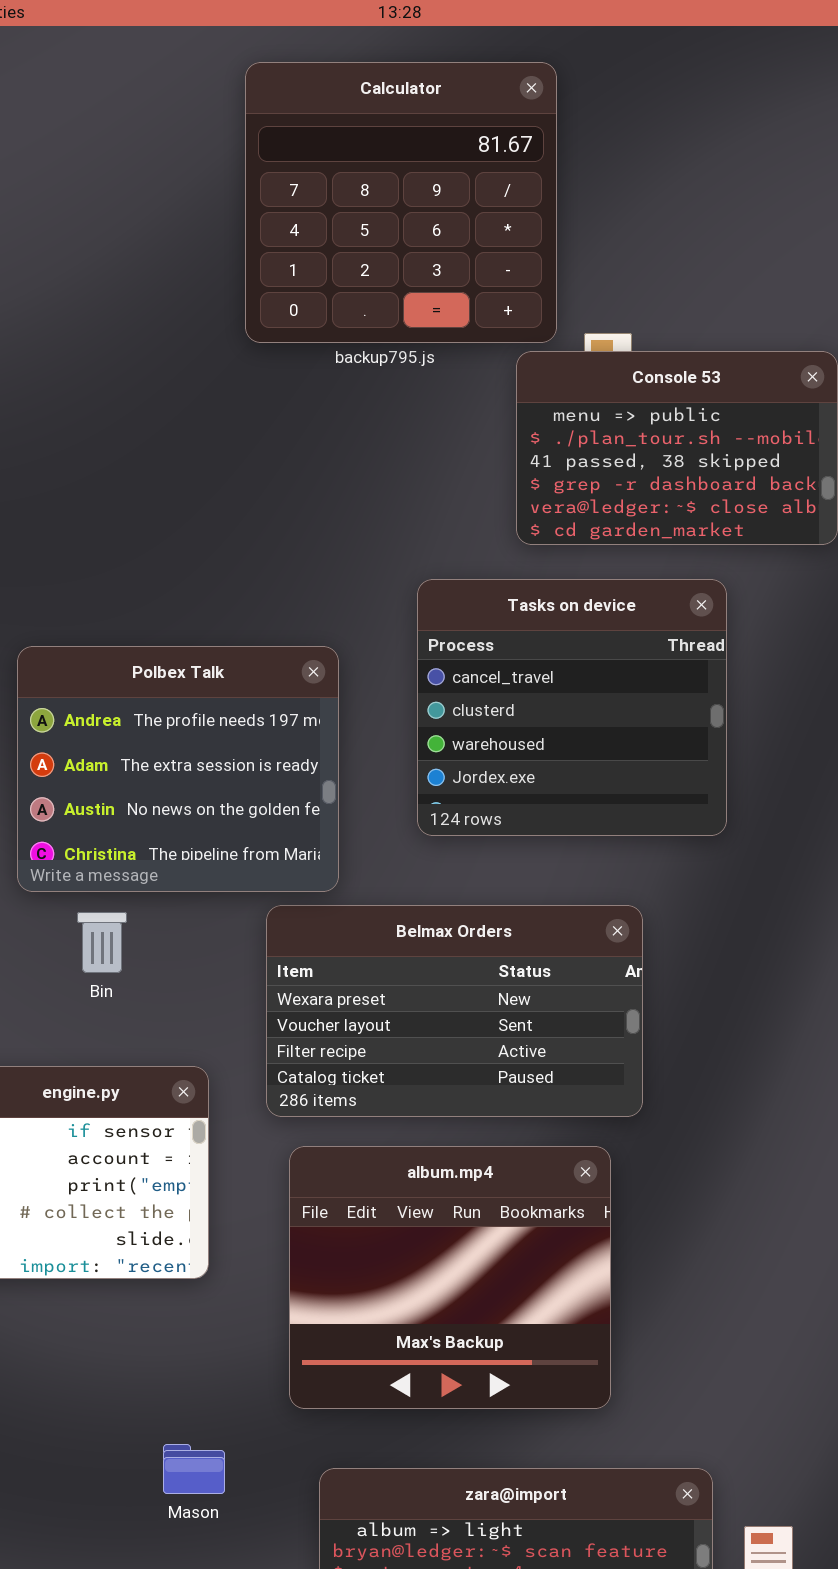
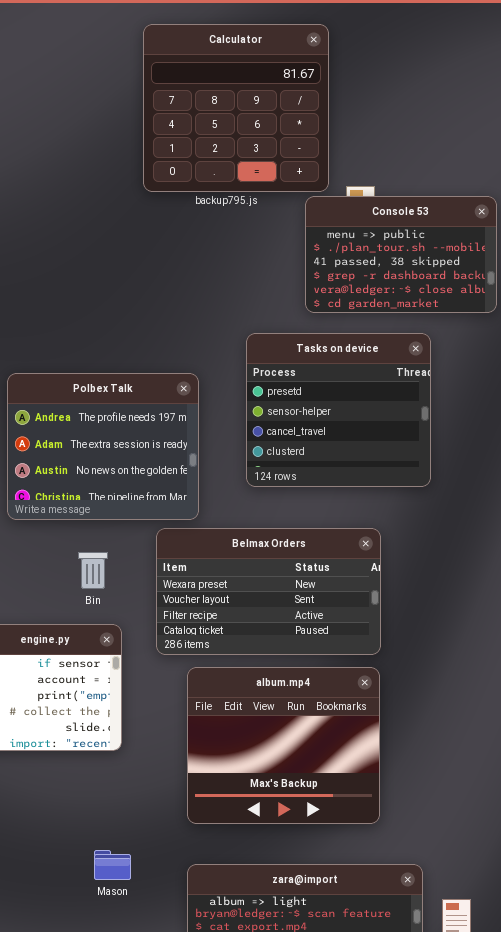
Tasks on device: [417,579,727,836] -> [246,333,431,487], scrolled up 2 rows
Bin: [77,912,127,973] -> [78,552,108,589], moved
album.mp4: [289,1146,611,1409] -> [187,667,380,824], moved

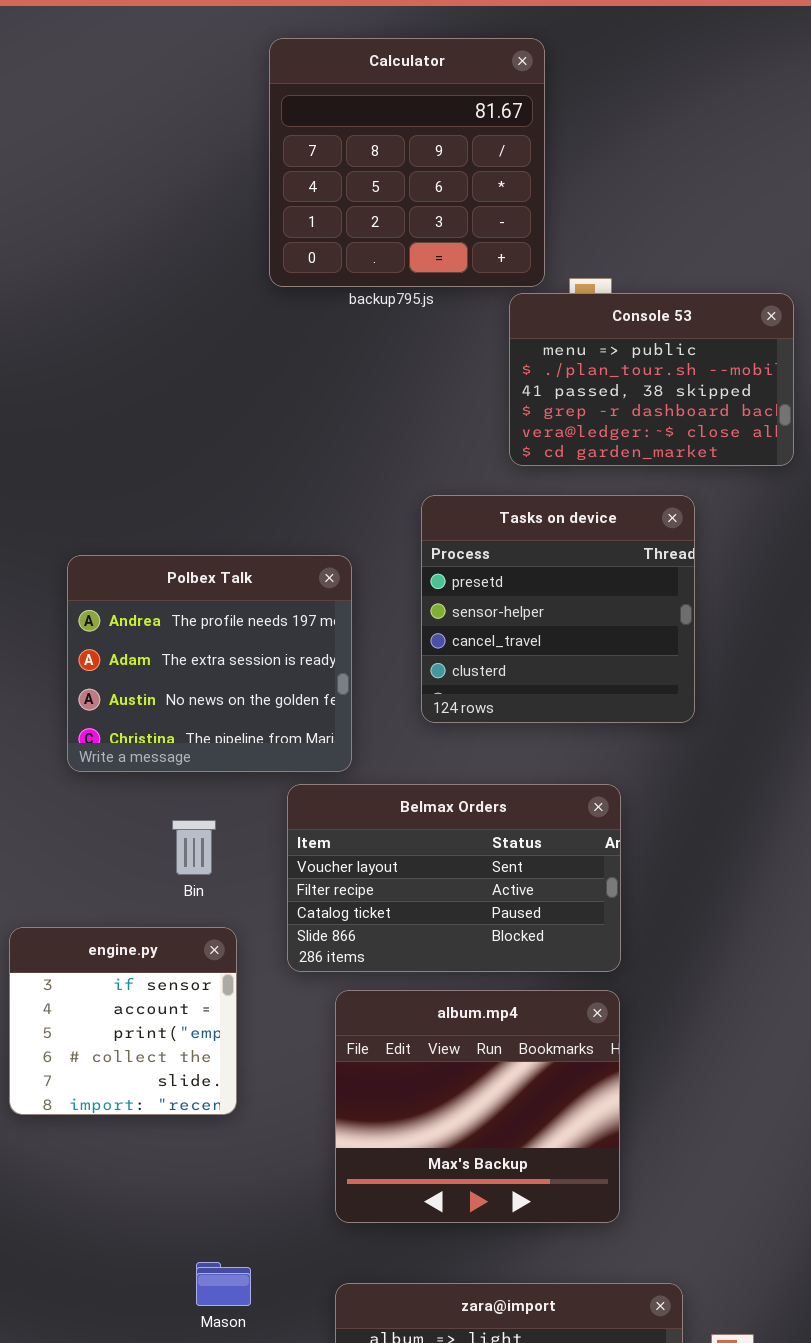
Belmax Orders: [156,528,381,655] -> [287,784,621,972], scrolled down 1 row

